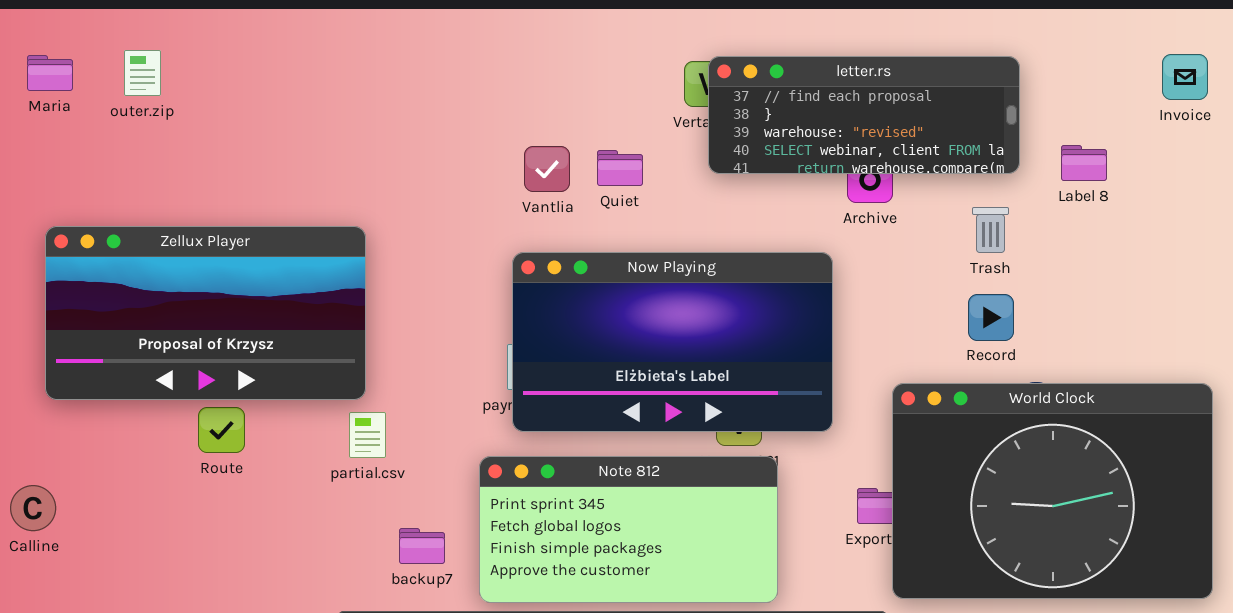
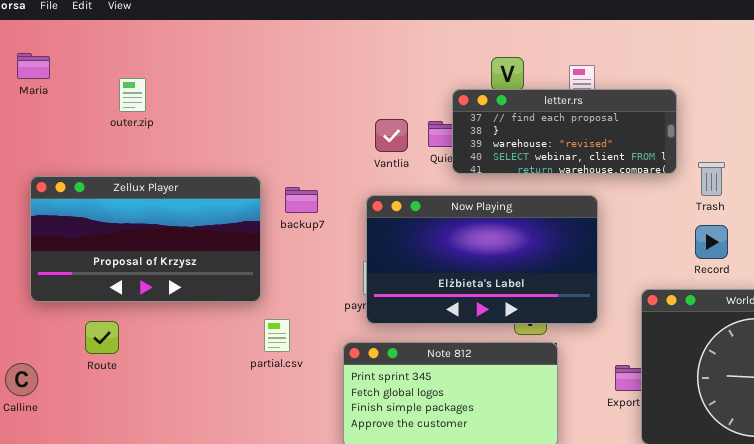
outer.zip: [124,50,161,96] -> [119,78,146,112], moved
letter.rs: [708,56,1020,174] -> [452,89,677,174], moved
Route: [198,407,245,453] -> [85,321,119,354], moved
partial.csv: [349,412,386,458] -> [264,319,290,352], moved
backup7: [399,528,445,564] -> [285,187,318,213], moved

